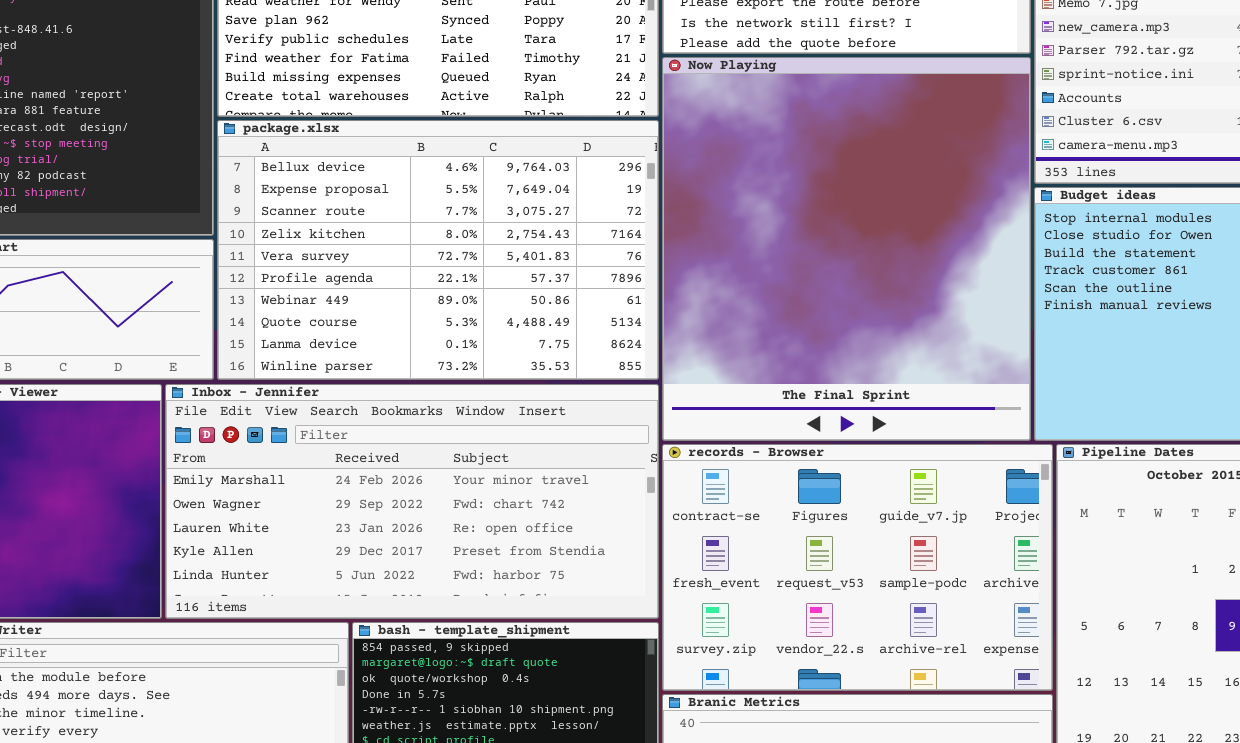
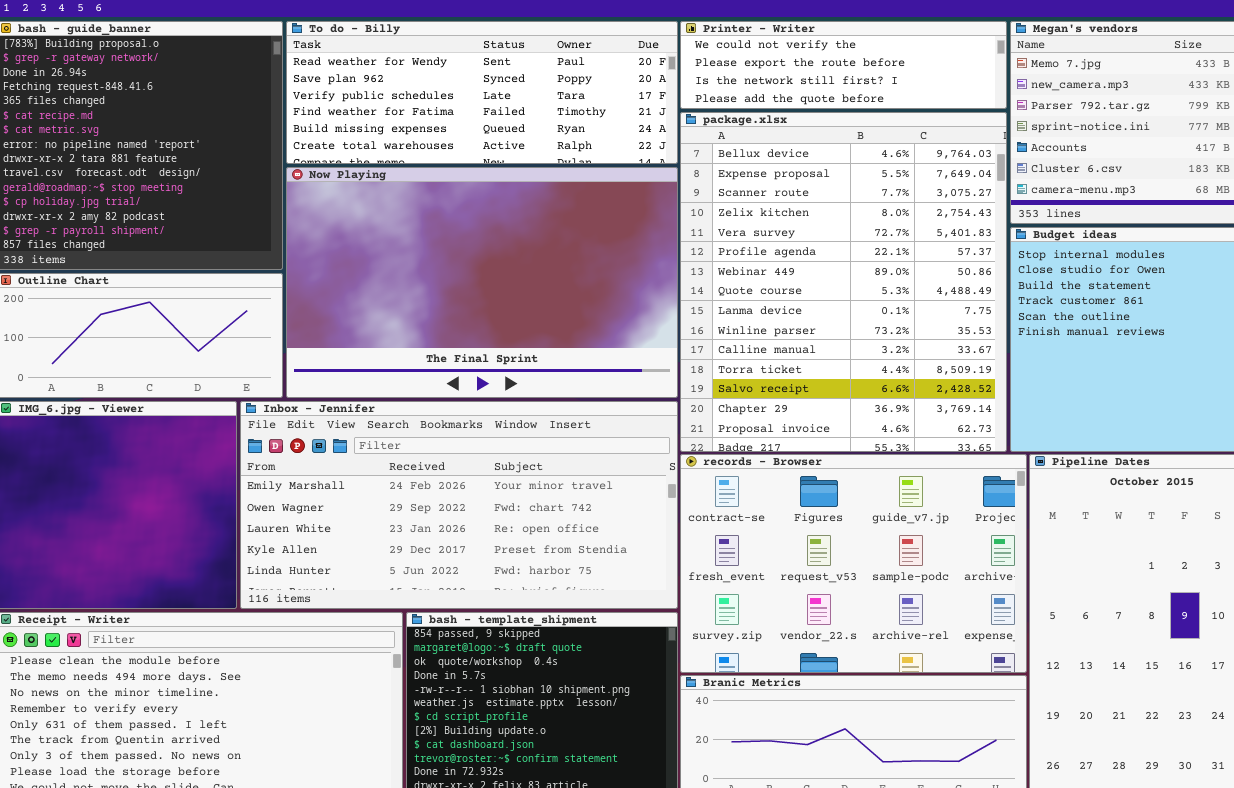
Now Playing: [662,57,1031,441] -> [286,167,678,398], moved, resized
package.xlsx: [217,120,659,380] -> [680,112,1007,452], moved, resized

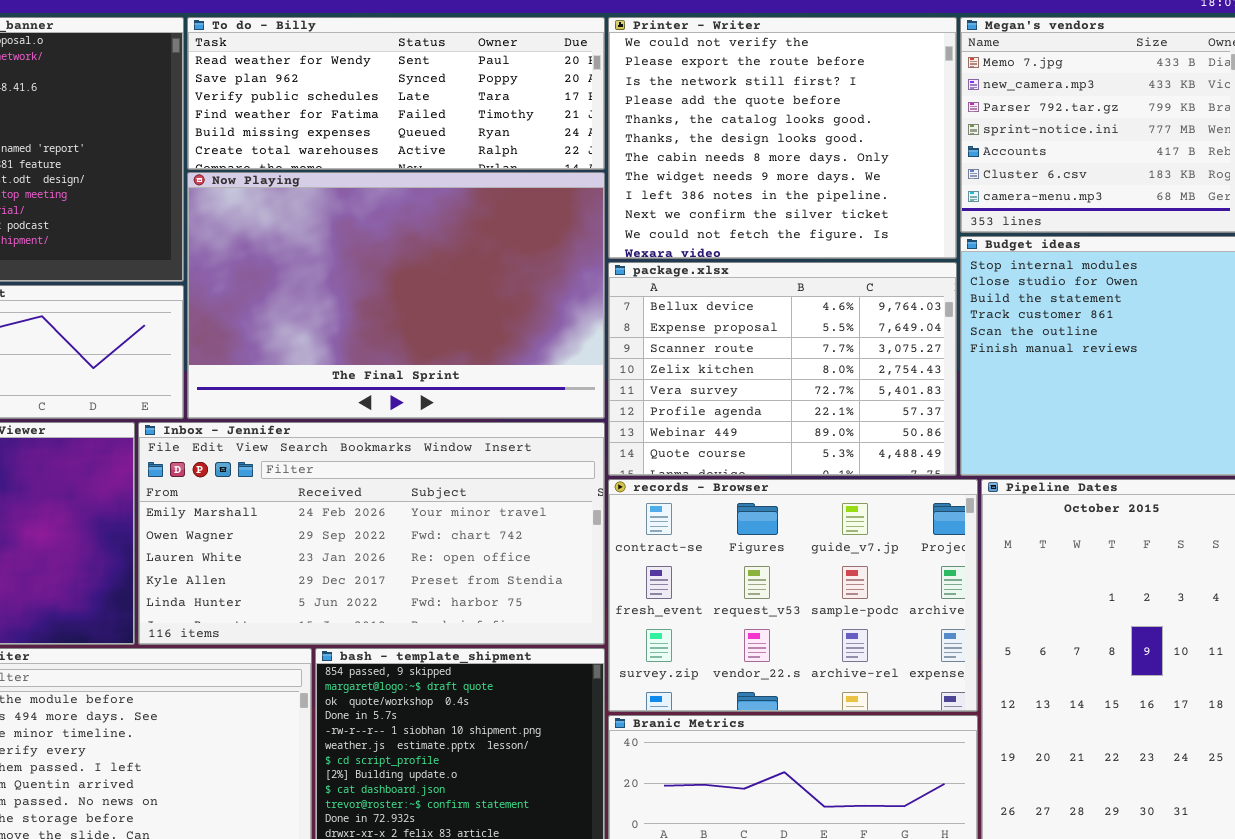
Printer - Writer: [680,21,1007,109] -> [608,17,957,259], resized
package.xlsx: [680,112,1007,452] -> [608,262,957,476], resized

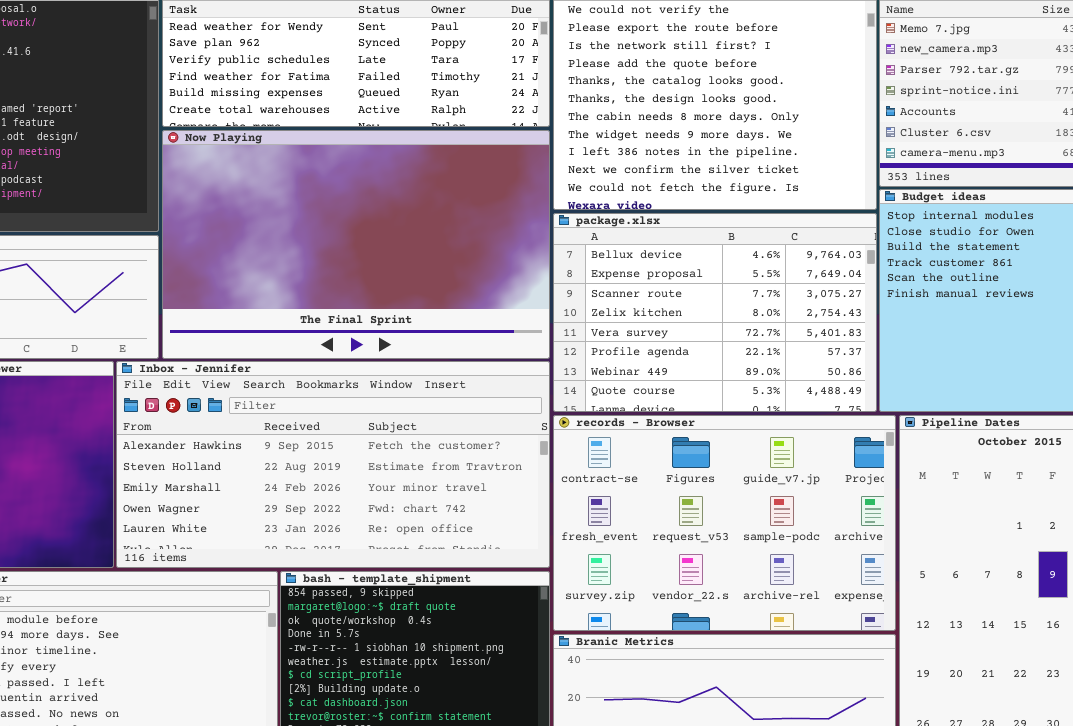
Inbox - Jennifer: [138,422,605,645] -> [116,361,550,568], scrolled up 2 rows

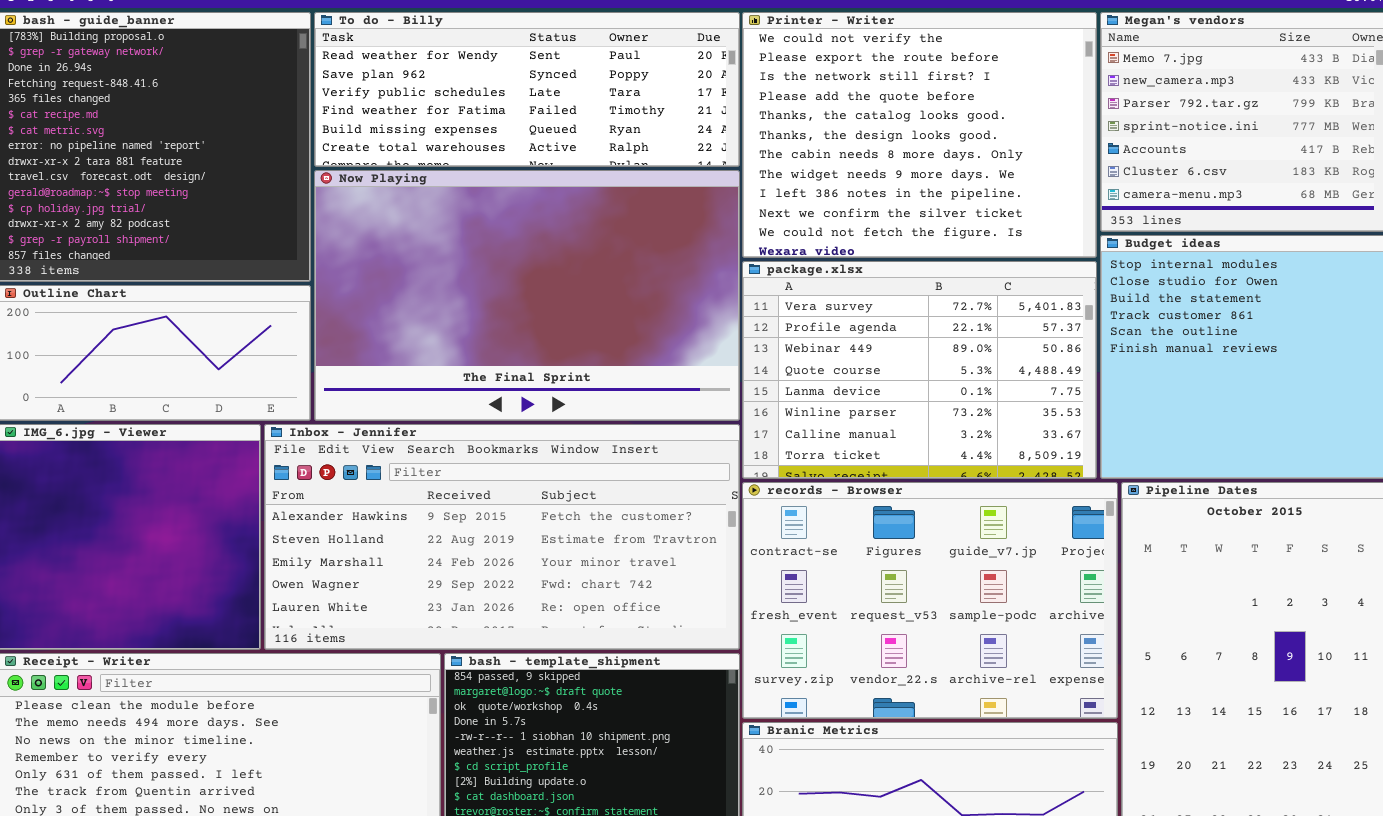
package.xlsx: [553,213,877,412] -> [742,261,1097,479], scrolled down 4 rows

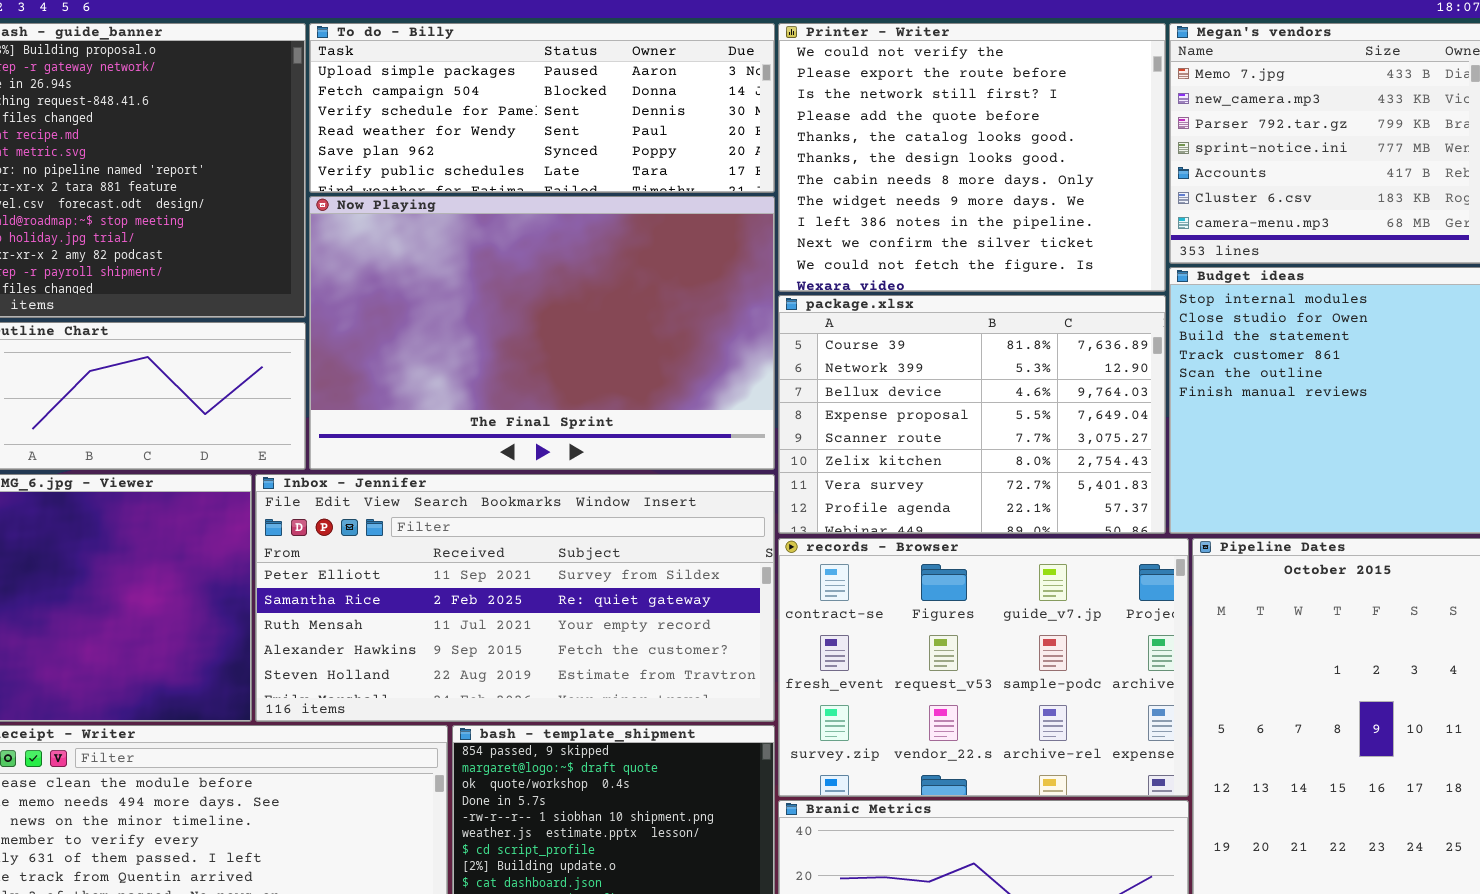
To do - Billy: [314,12,740,167] -> [309,23,775,193], scrolled up 3 rows
package.xlsx: [742,261,1097,479] -> [778,295,1166,534], scrolled up 6 rows
Inbox - Jennifer: [264,424,740,650] -> [255,474,775,722], scrolled up 3 rows

